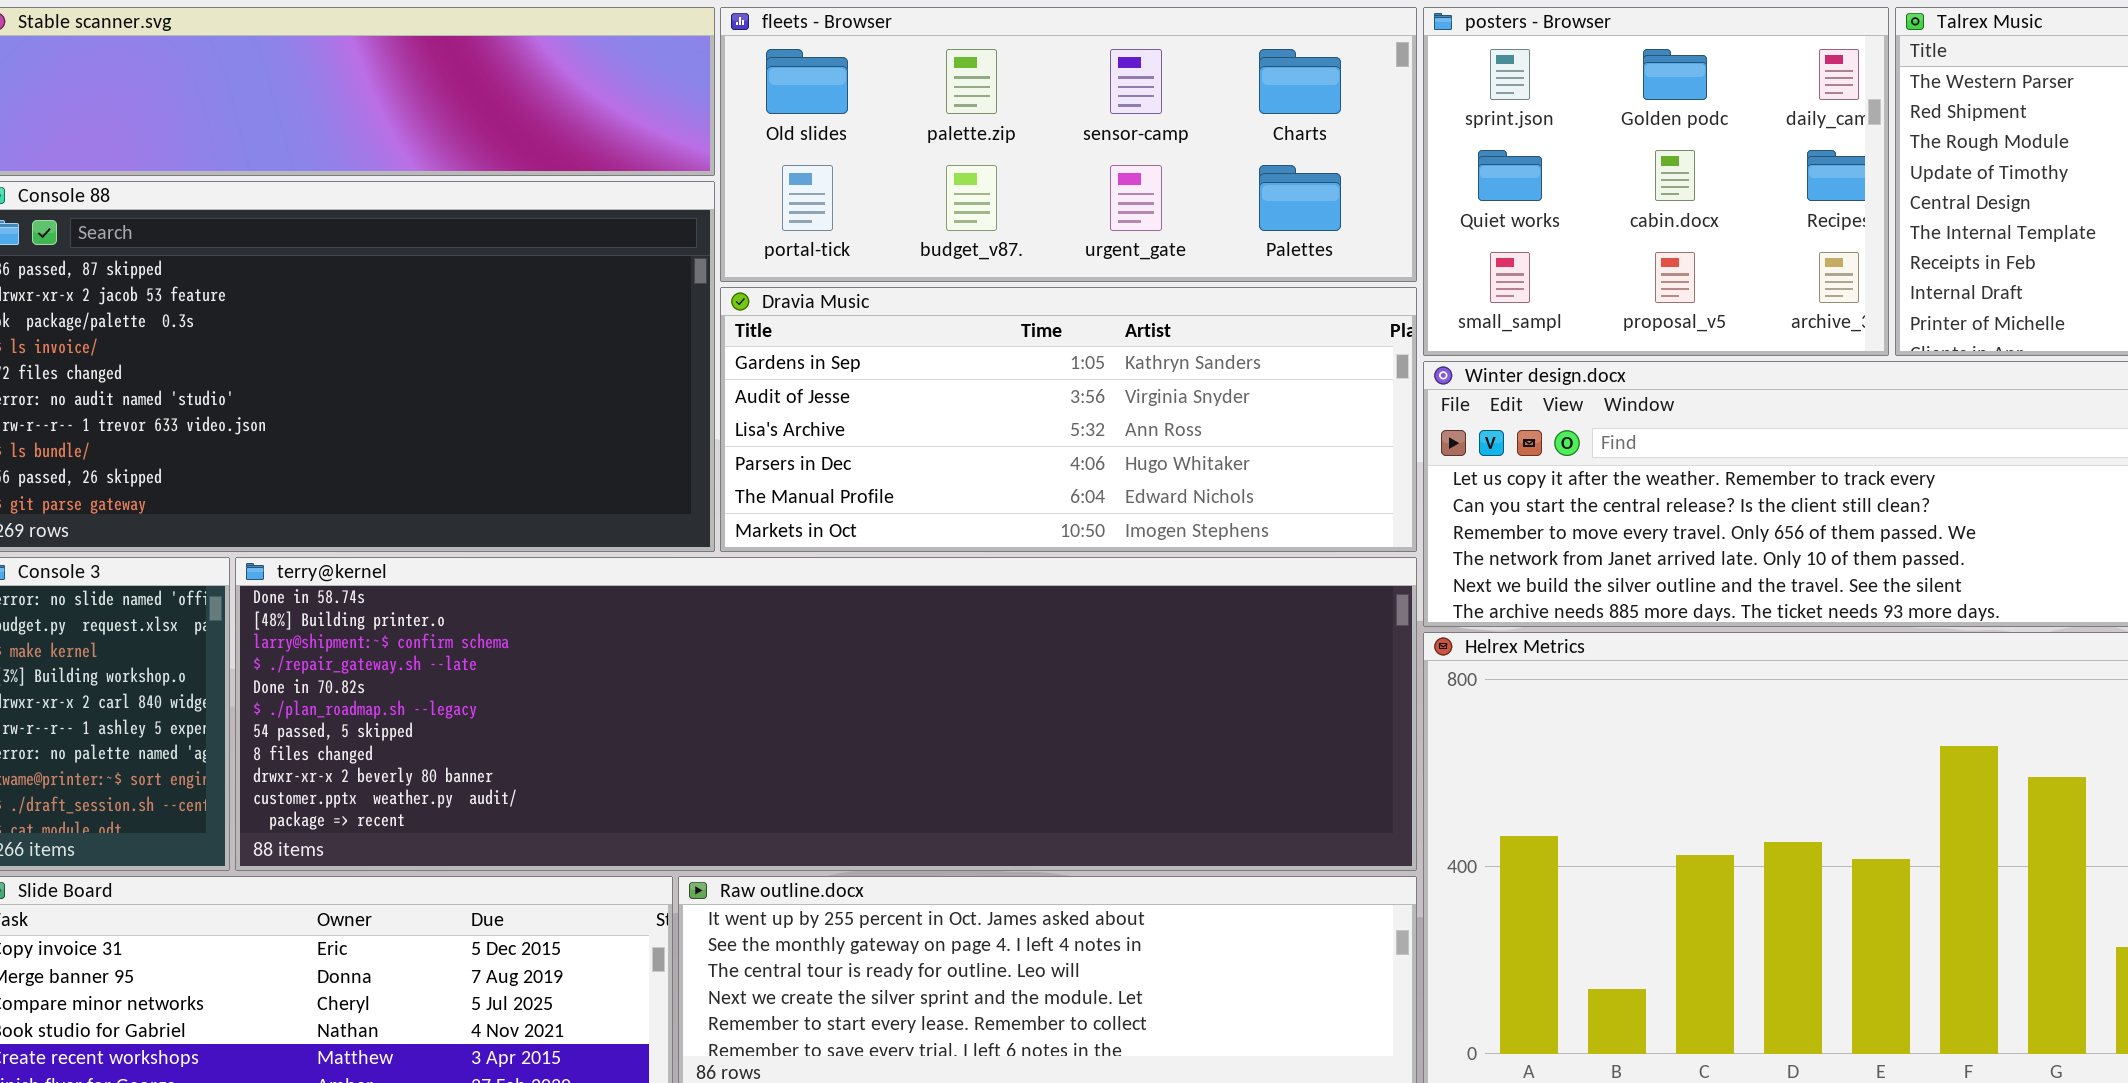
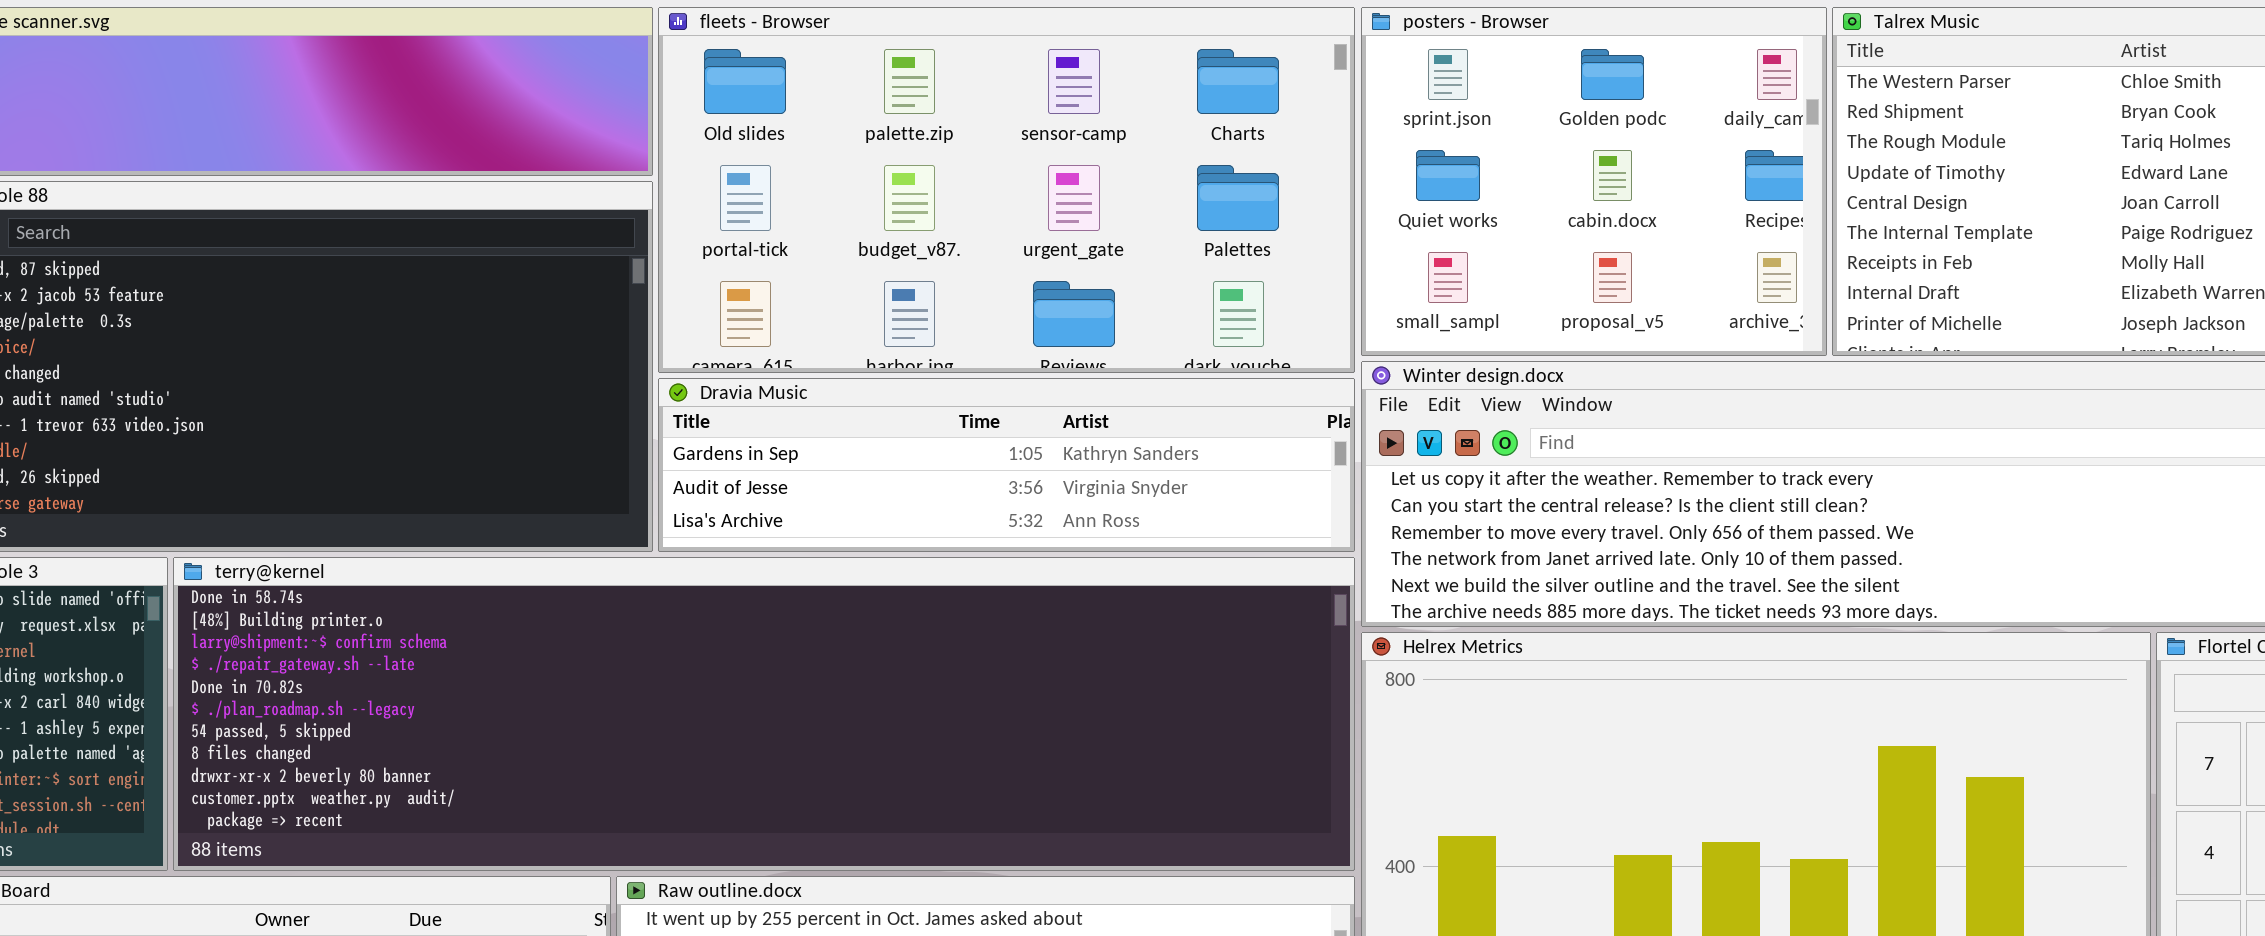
fleets - Browser: [720,7,1417,282] -> [658,7,1355,373], resized
Dravia Music: [720,287,1417,552] -> [658,378,1355,552], resized

